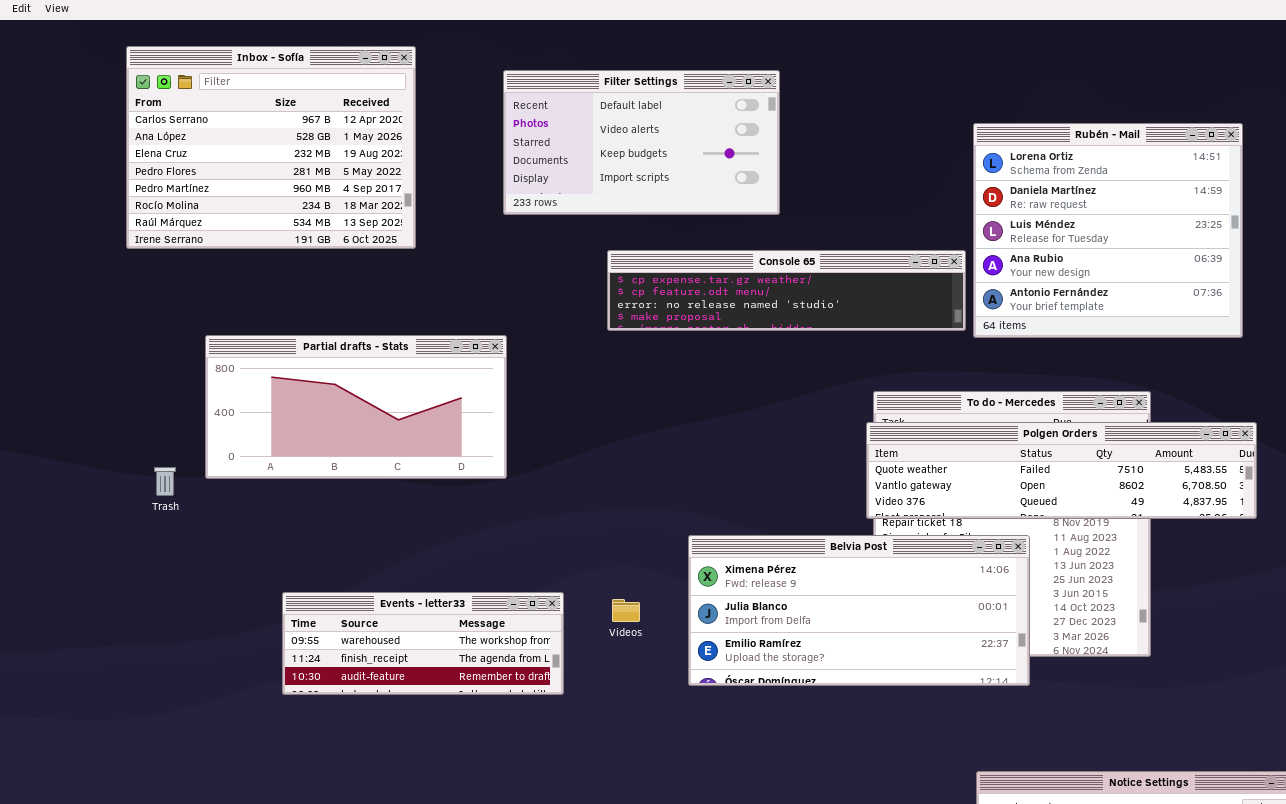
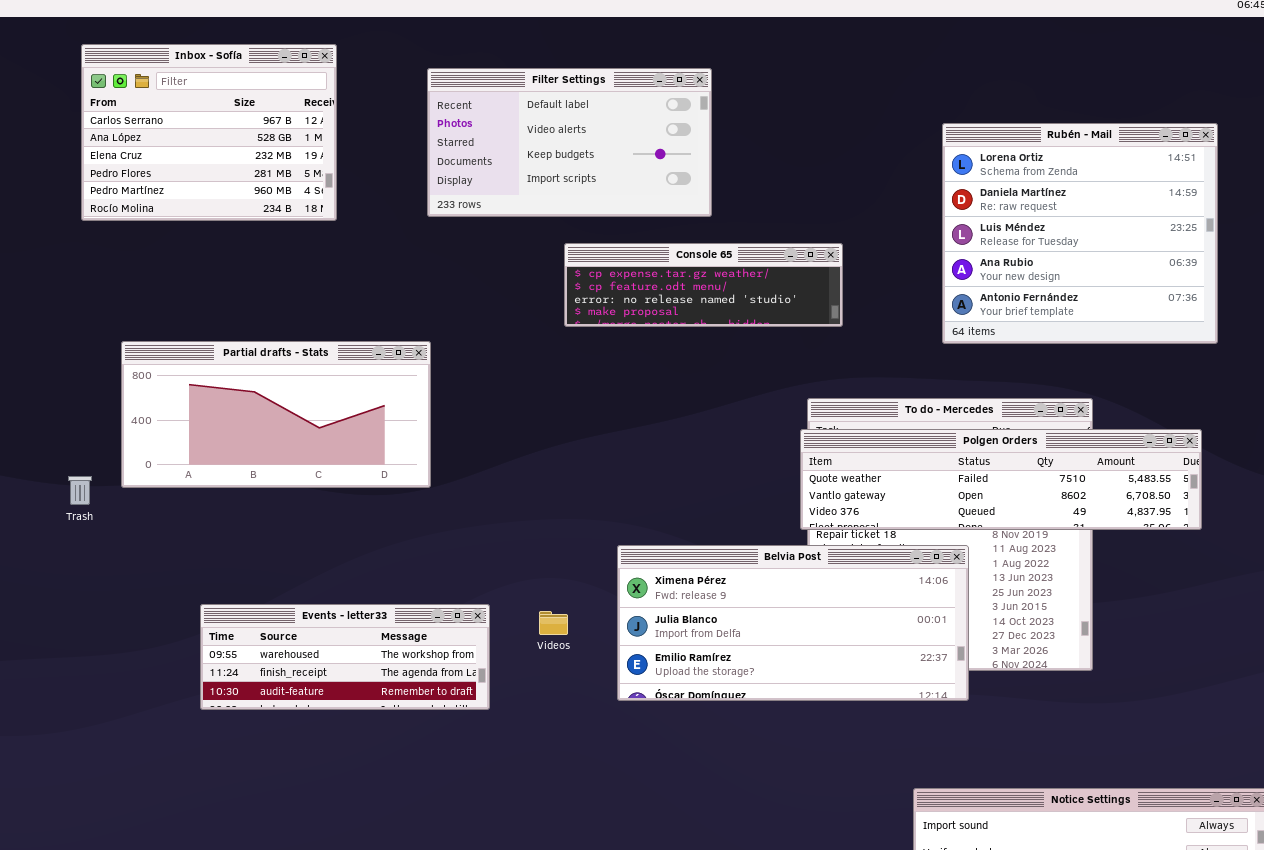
Inbox - Sofía: [126,46,416,249] -> [81,44,337,221], resized
Rubén - Mail: [973,123,1243,338] -> [942,123,1218,344], moved
Console 65: [607,250,966,331] -> [564,243,843,327], moved, resized

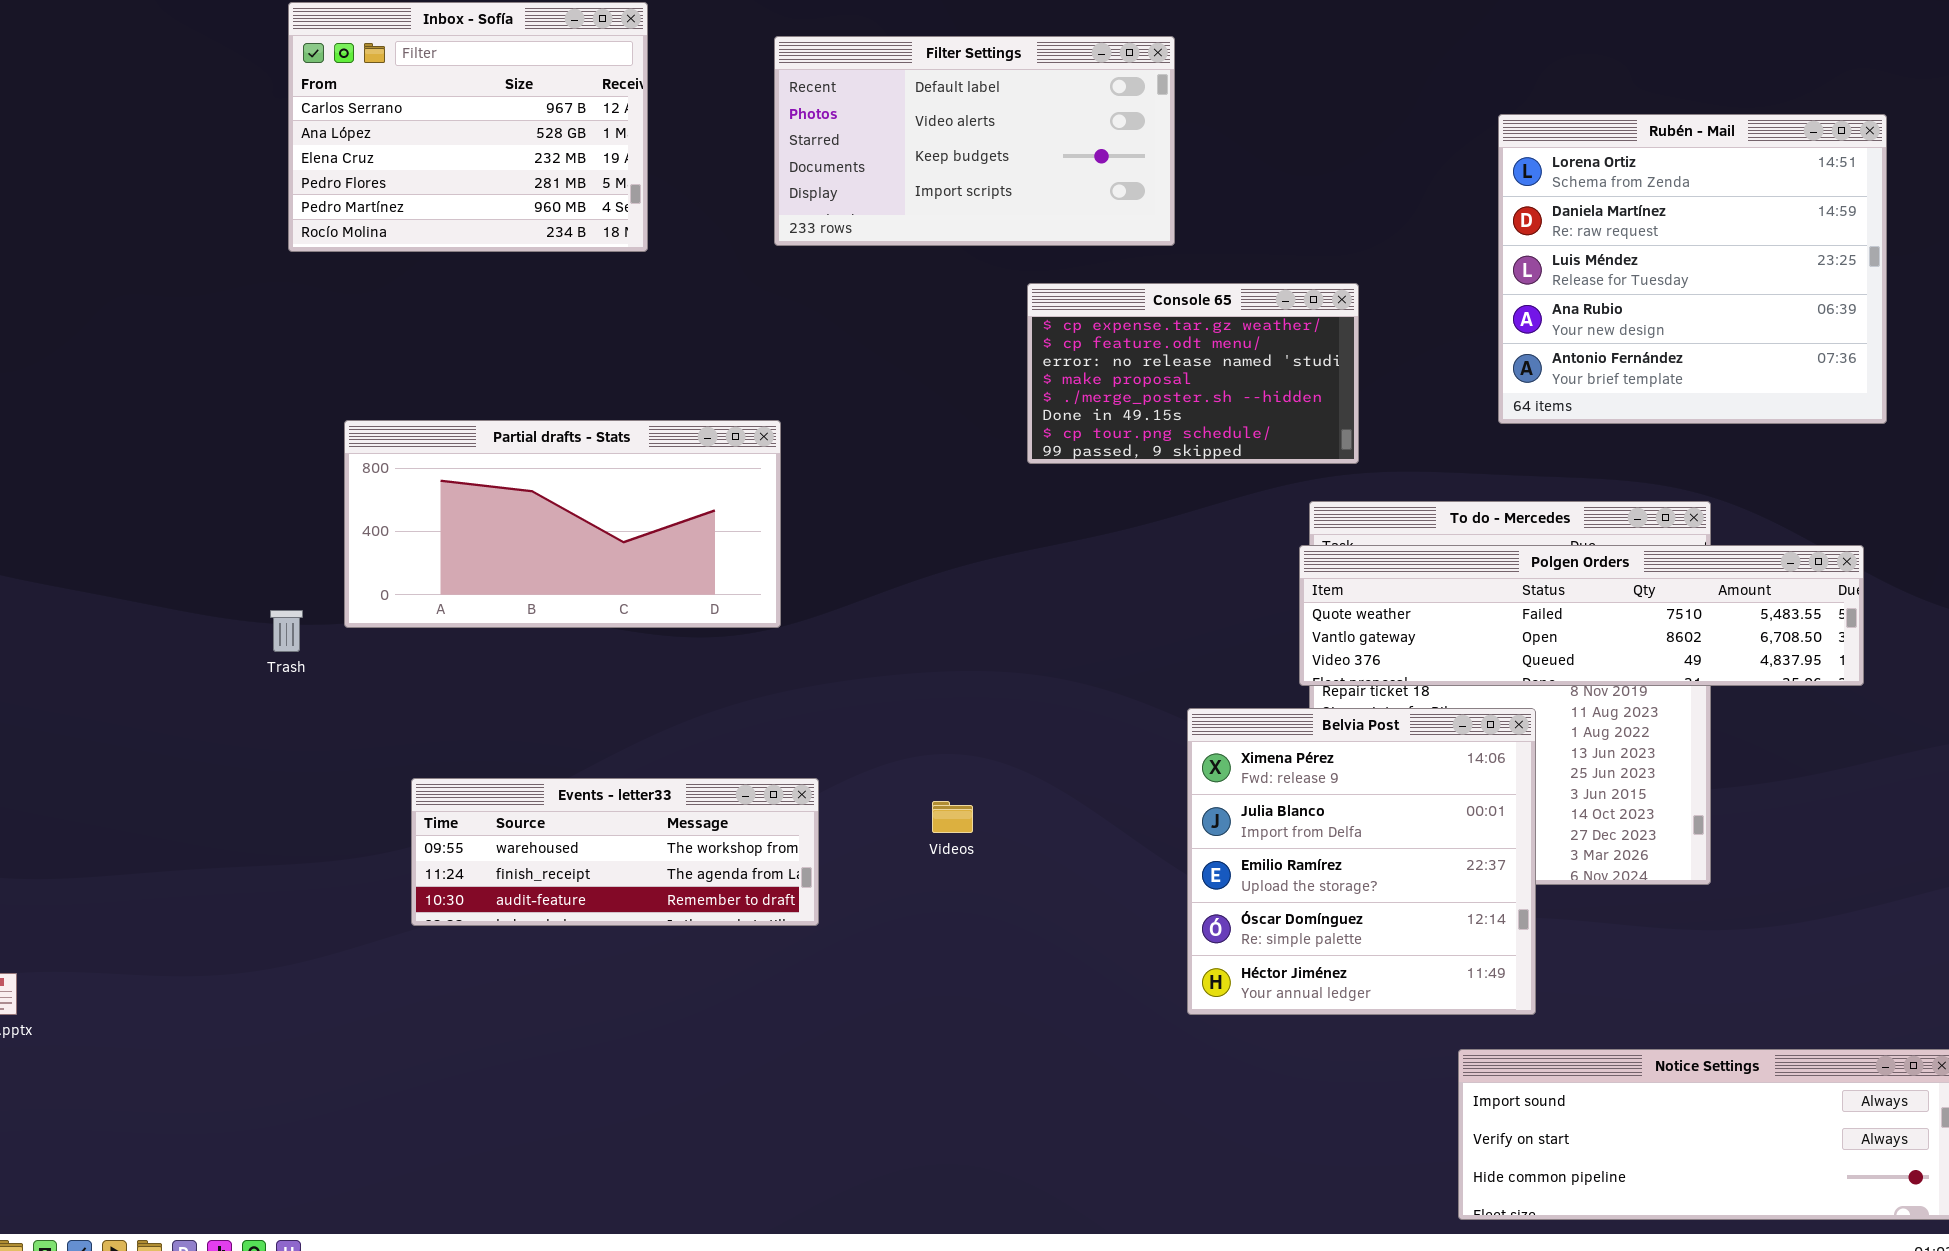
Console 65: [564,243,843,327] -> [1027,283,1359,464], resized
Belvia Post: [617,545,969,701] -> [1187,708,1536,1015], resized
Events - letter33: [200,604,490,710] -> [411,778,819,926], moved

